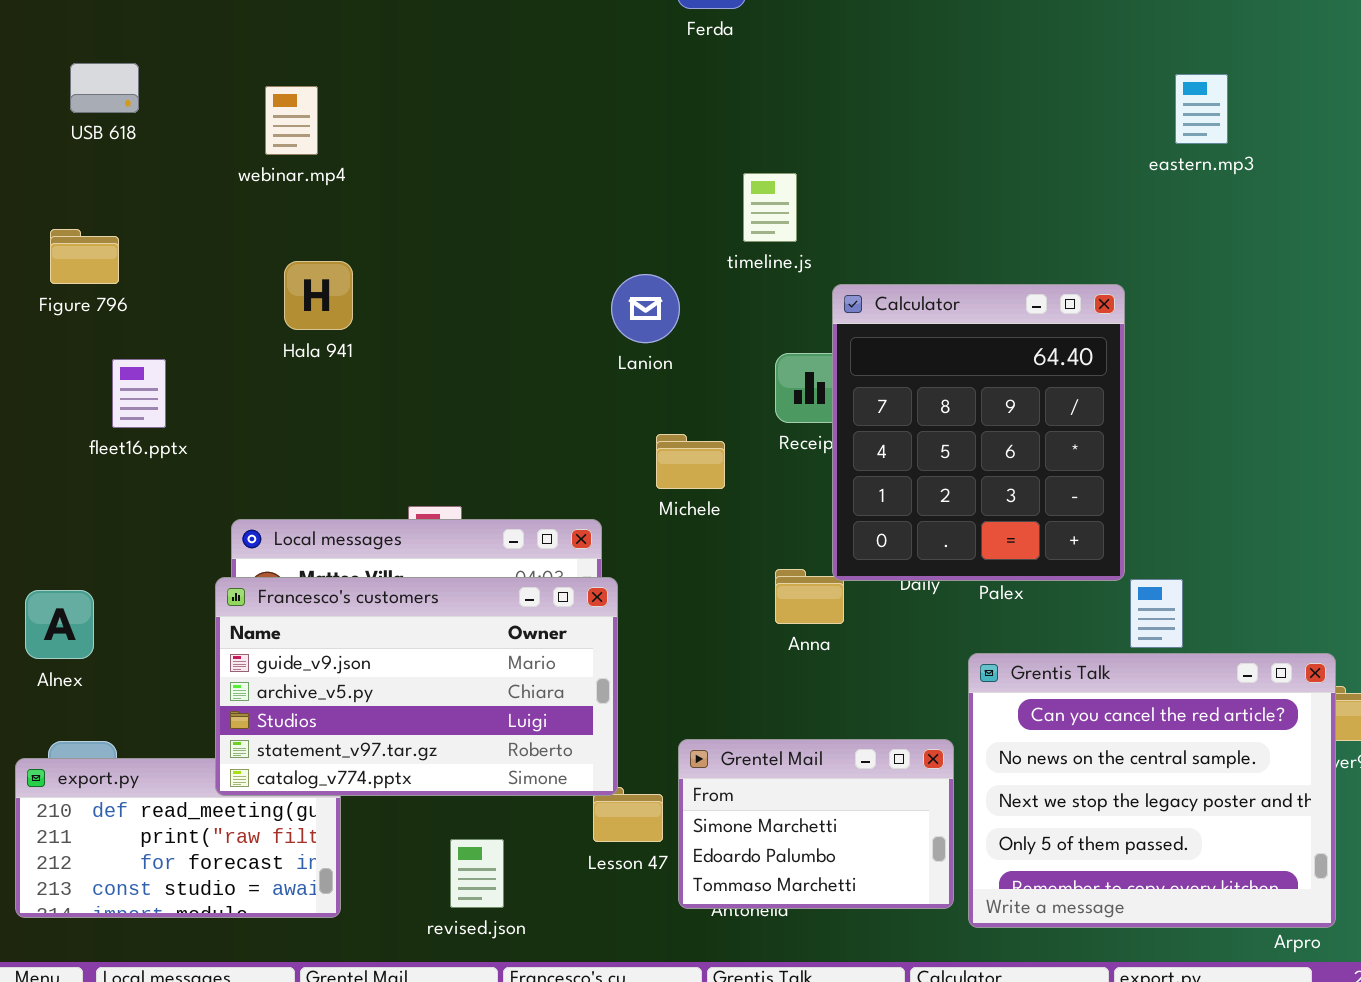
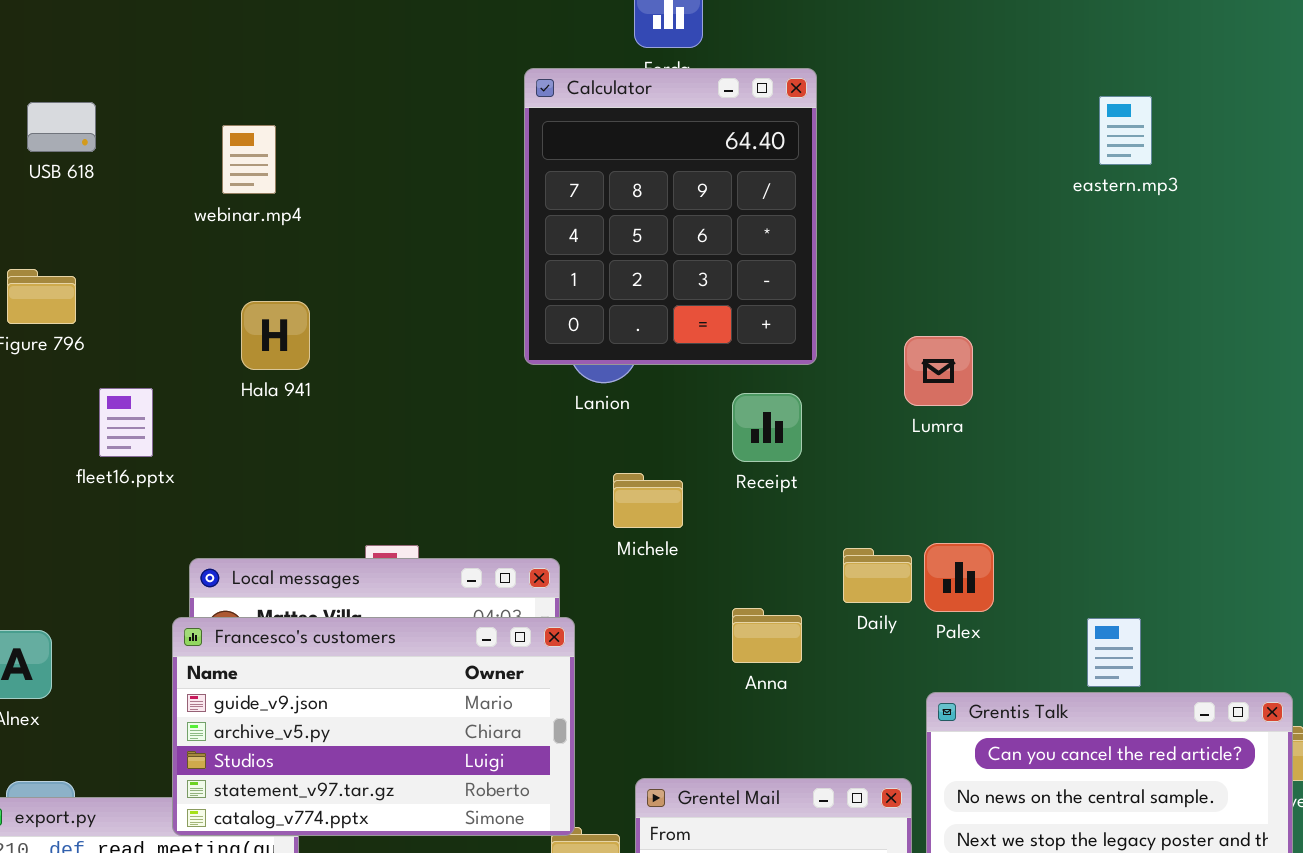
eastern.mp3: [1175,74,1228,144] -> [1099,96,1152,165], moved
Calculator: [832,284,1125,581] -> [524,68,817,365], moved
fleet16.pptx: [112,359,166,428] -> [99,388,153,457], moved

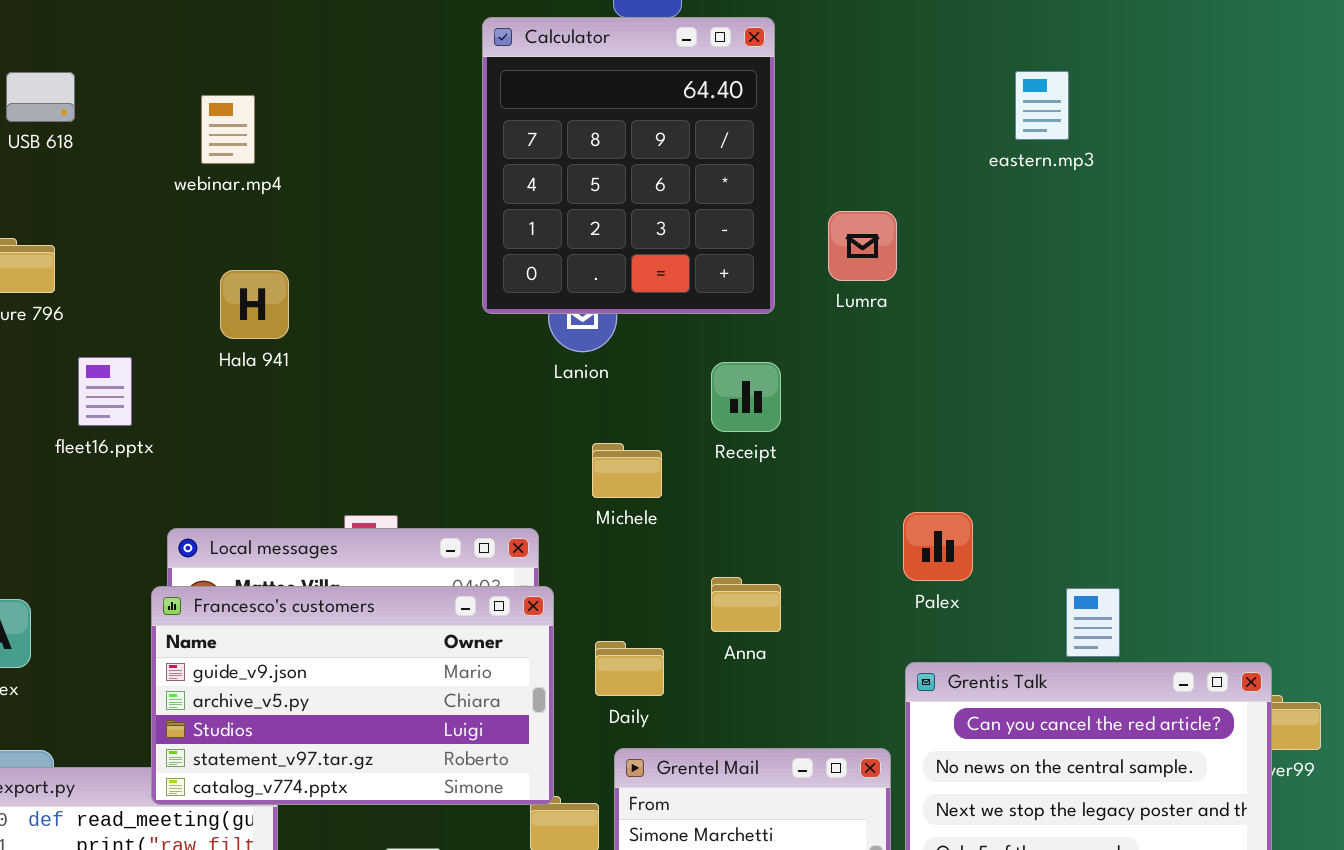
Calculator: [524,68,817,365] -> [482,17,775,314], moved
eastern.mp3: [1099,96,1152,165] -> [1015,71,1069,140], moved
Lumra: [904,336,973,406] -> [828,211,897,281], moved
Daily: [843,548,912,603] -> [595,641,664,696], moved

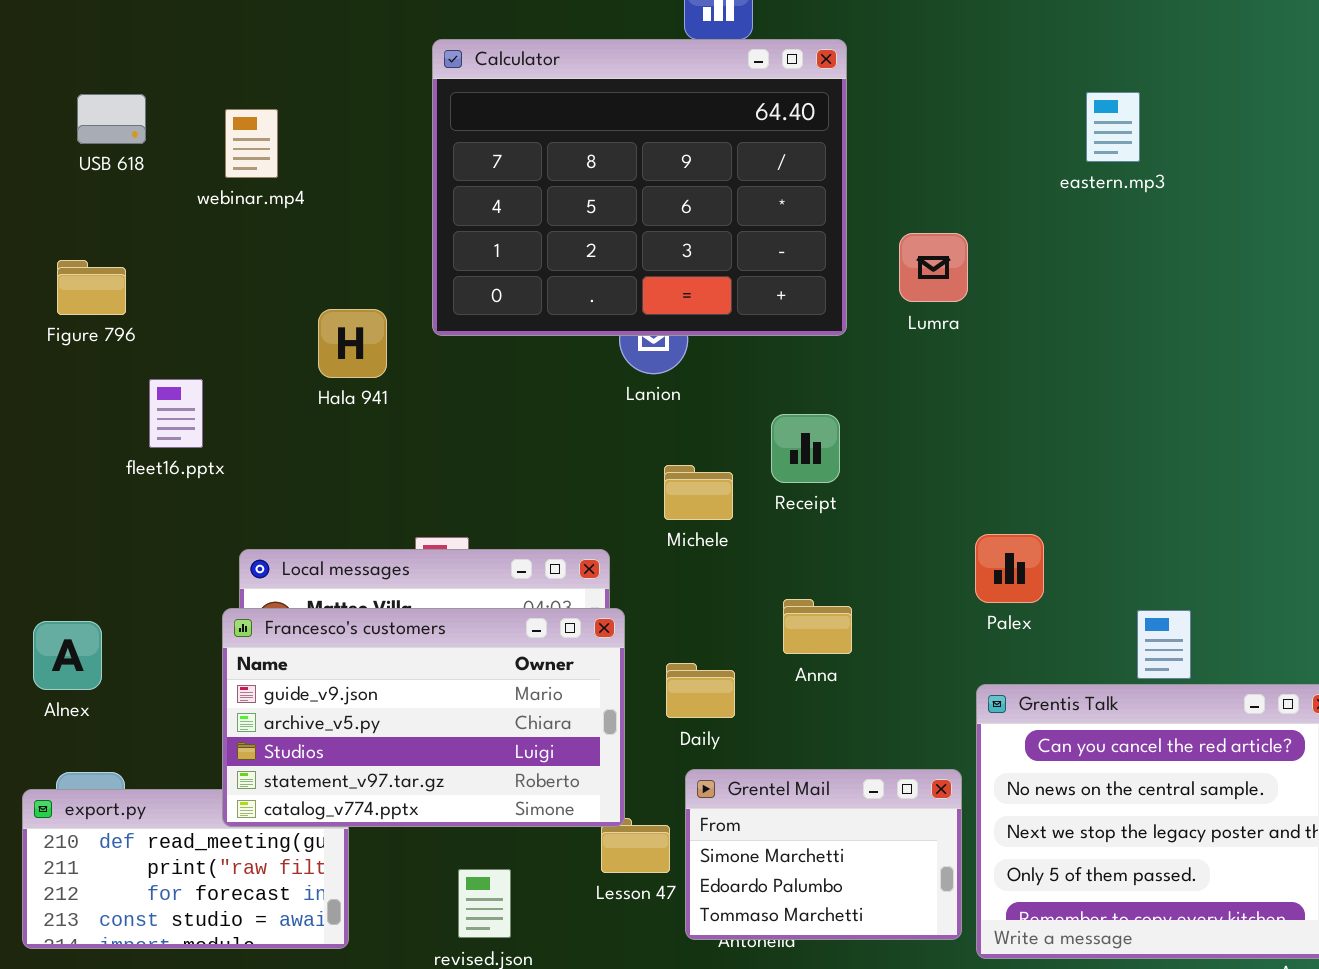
Calculator: [482,17,775,314] -> [432,39,847,336], resized
webinar.mp4: [201,95,255,164] -> [225,109,278,178], moved
Hala 941: [220,270,289,339] -> [318,309,387,378], moved
Receipt: [711,362,781,432] -> [771,414,840,483], moved

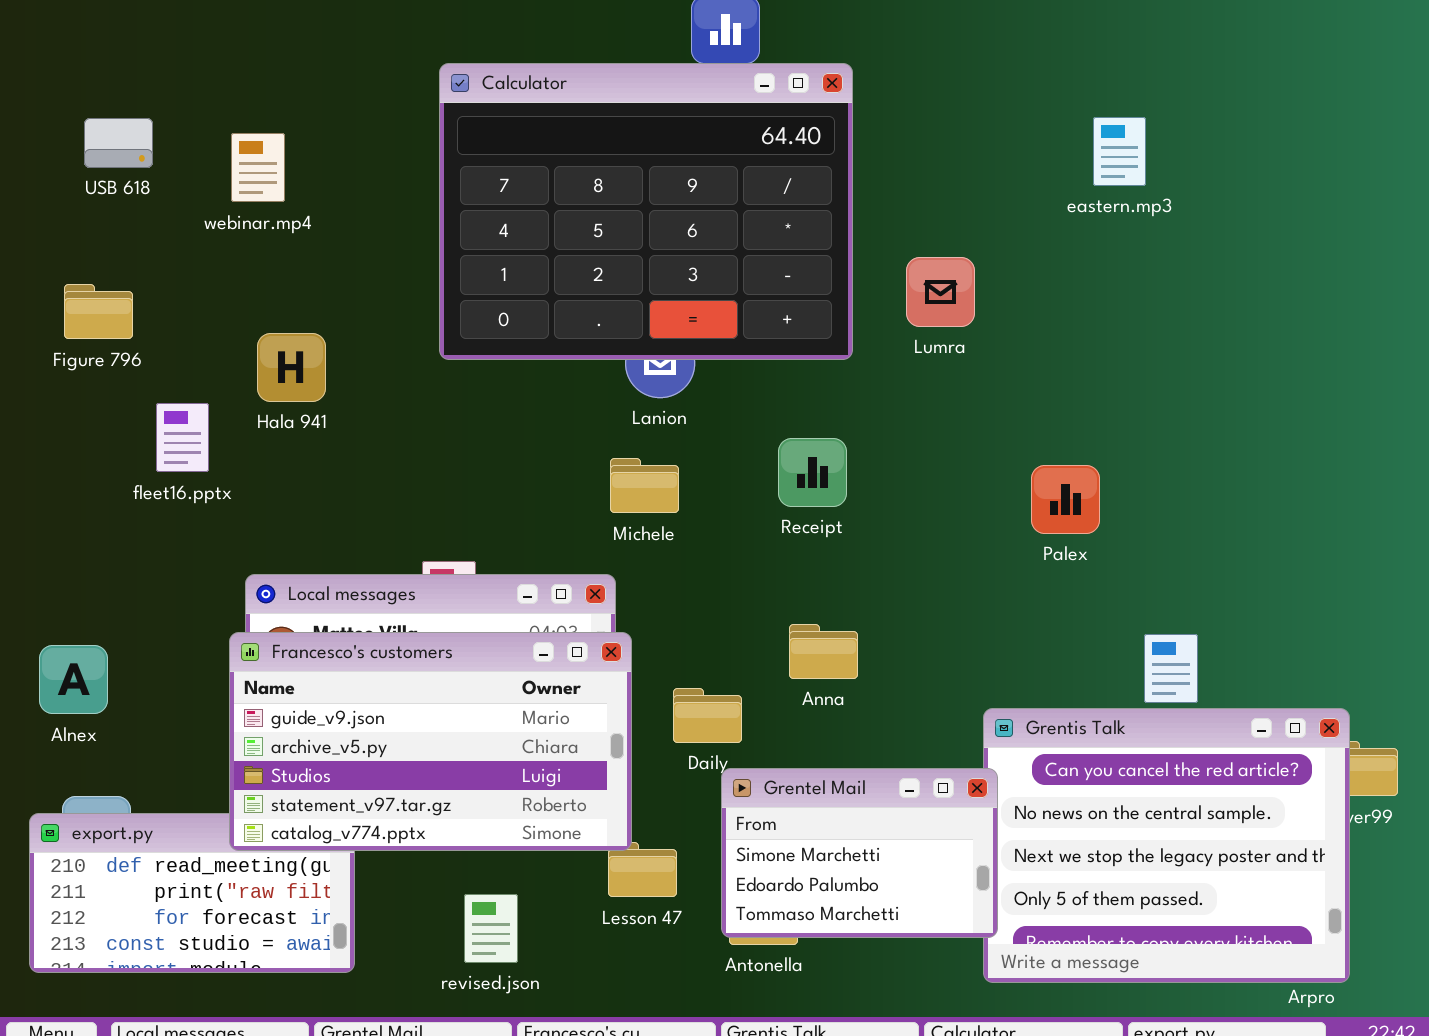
Hala 941: [318,309,387,378] -> [257,333,326,402], moved
Michele: [664,465,733,520] -> [610,458,679,513], moved
Palex: [975,534,1044,603] -> [1031,465,1100,534], moved
Grentel Mail: [685,769,962,940] -> [721,768,998,938], moved

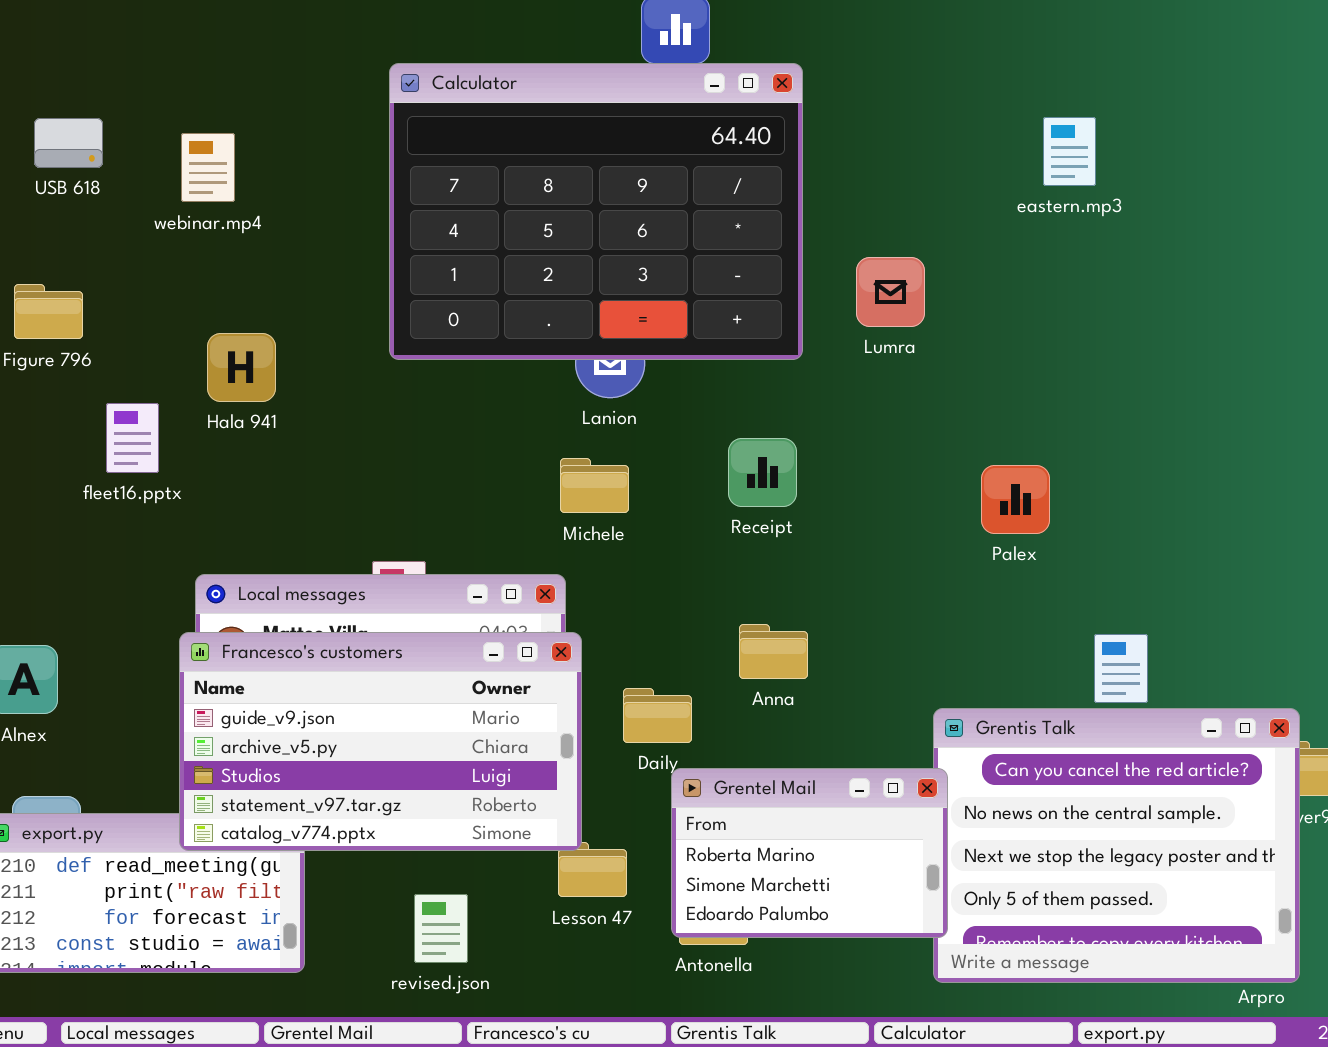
Grentel Mail: [721,768,998,938] -> [671,768,948,938], scrolled up 1 row

